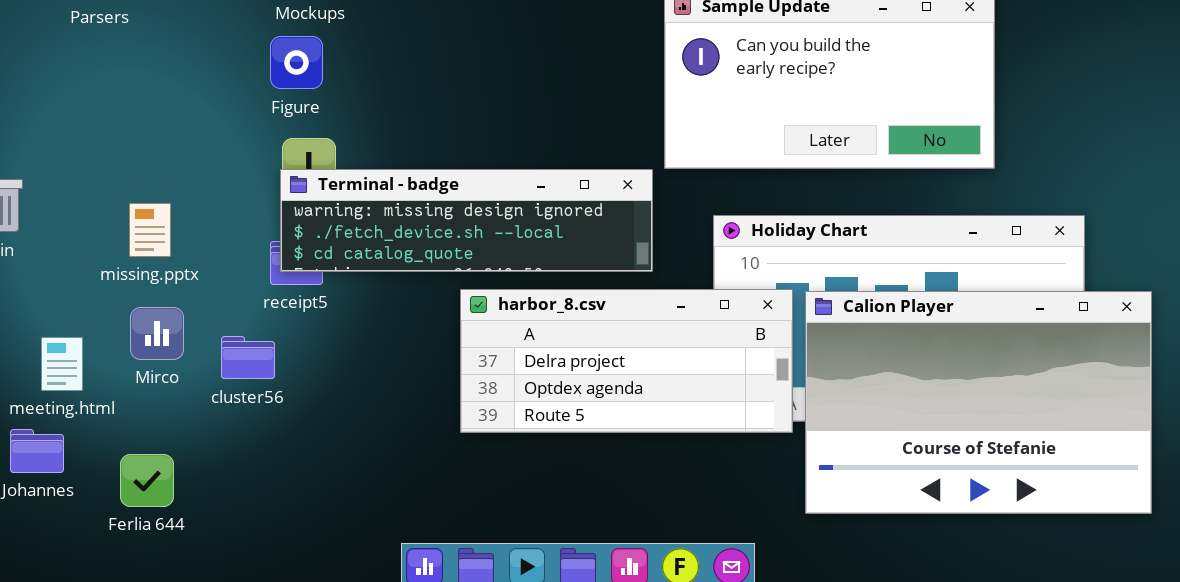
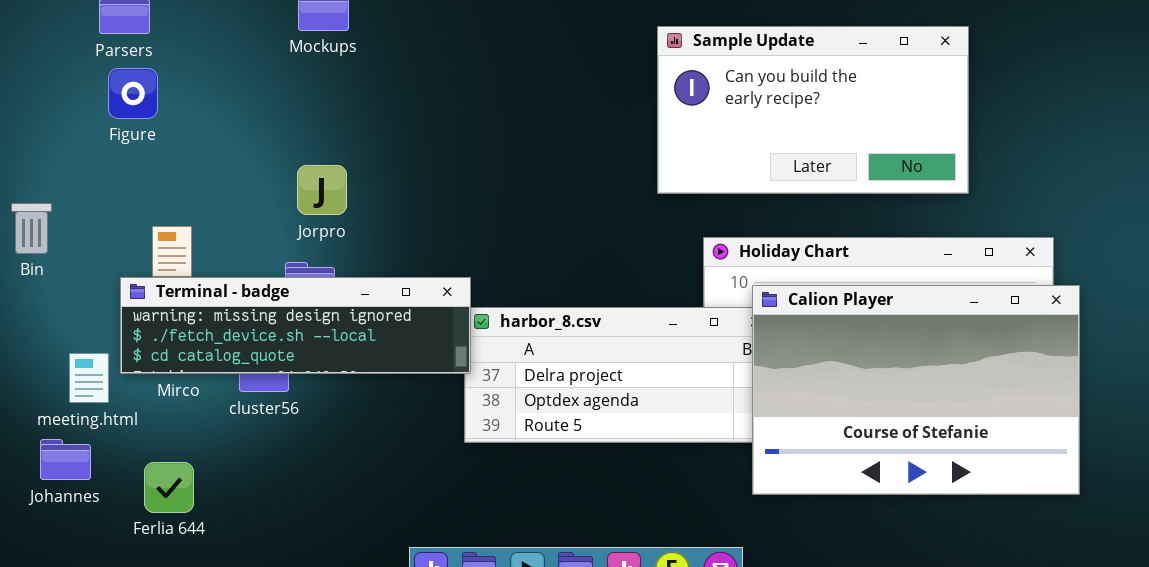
Figure: [270,36,323,89] -> [108,68,158,119], moved
Terminal - badge: [280,169,653,272] -> [120,277,471,374], moved
Calion Player: [805,291,1152,514] -> [752,285,1080,495], moved

